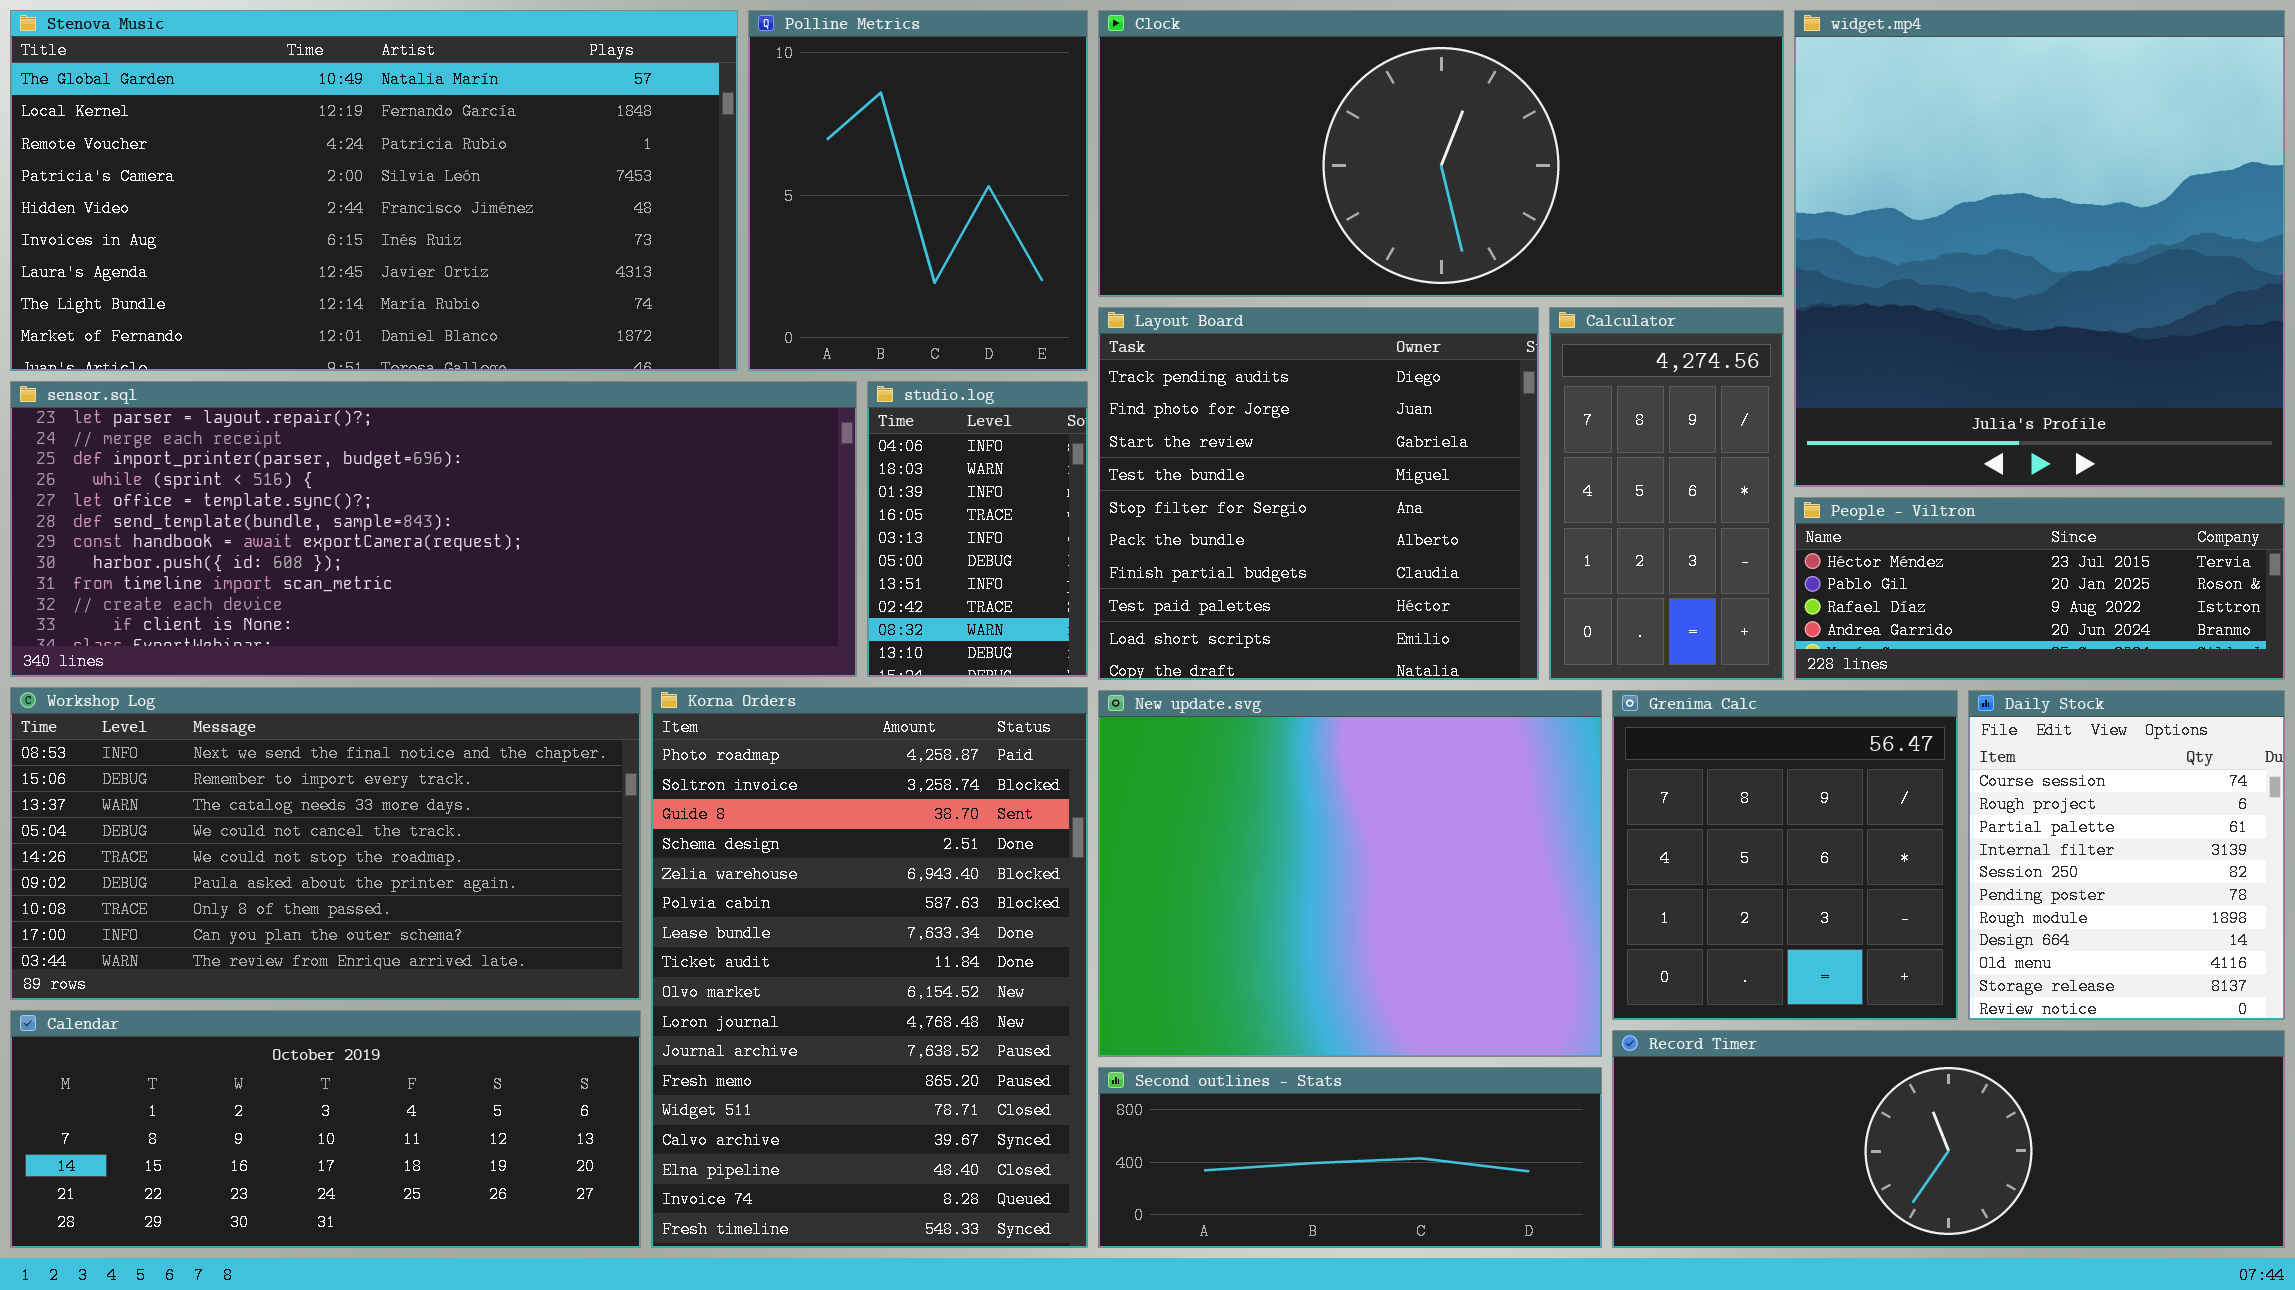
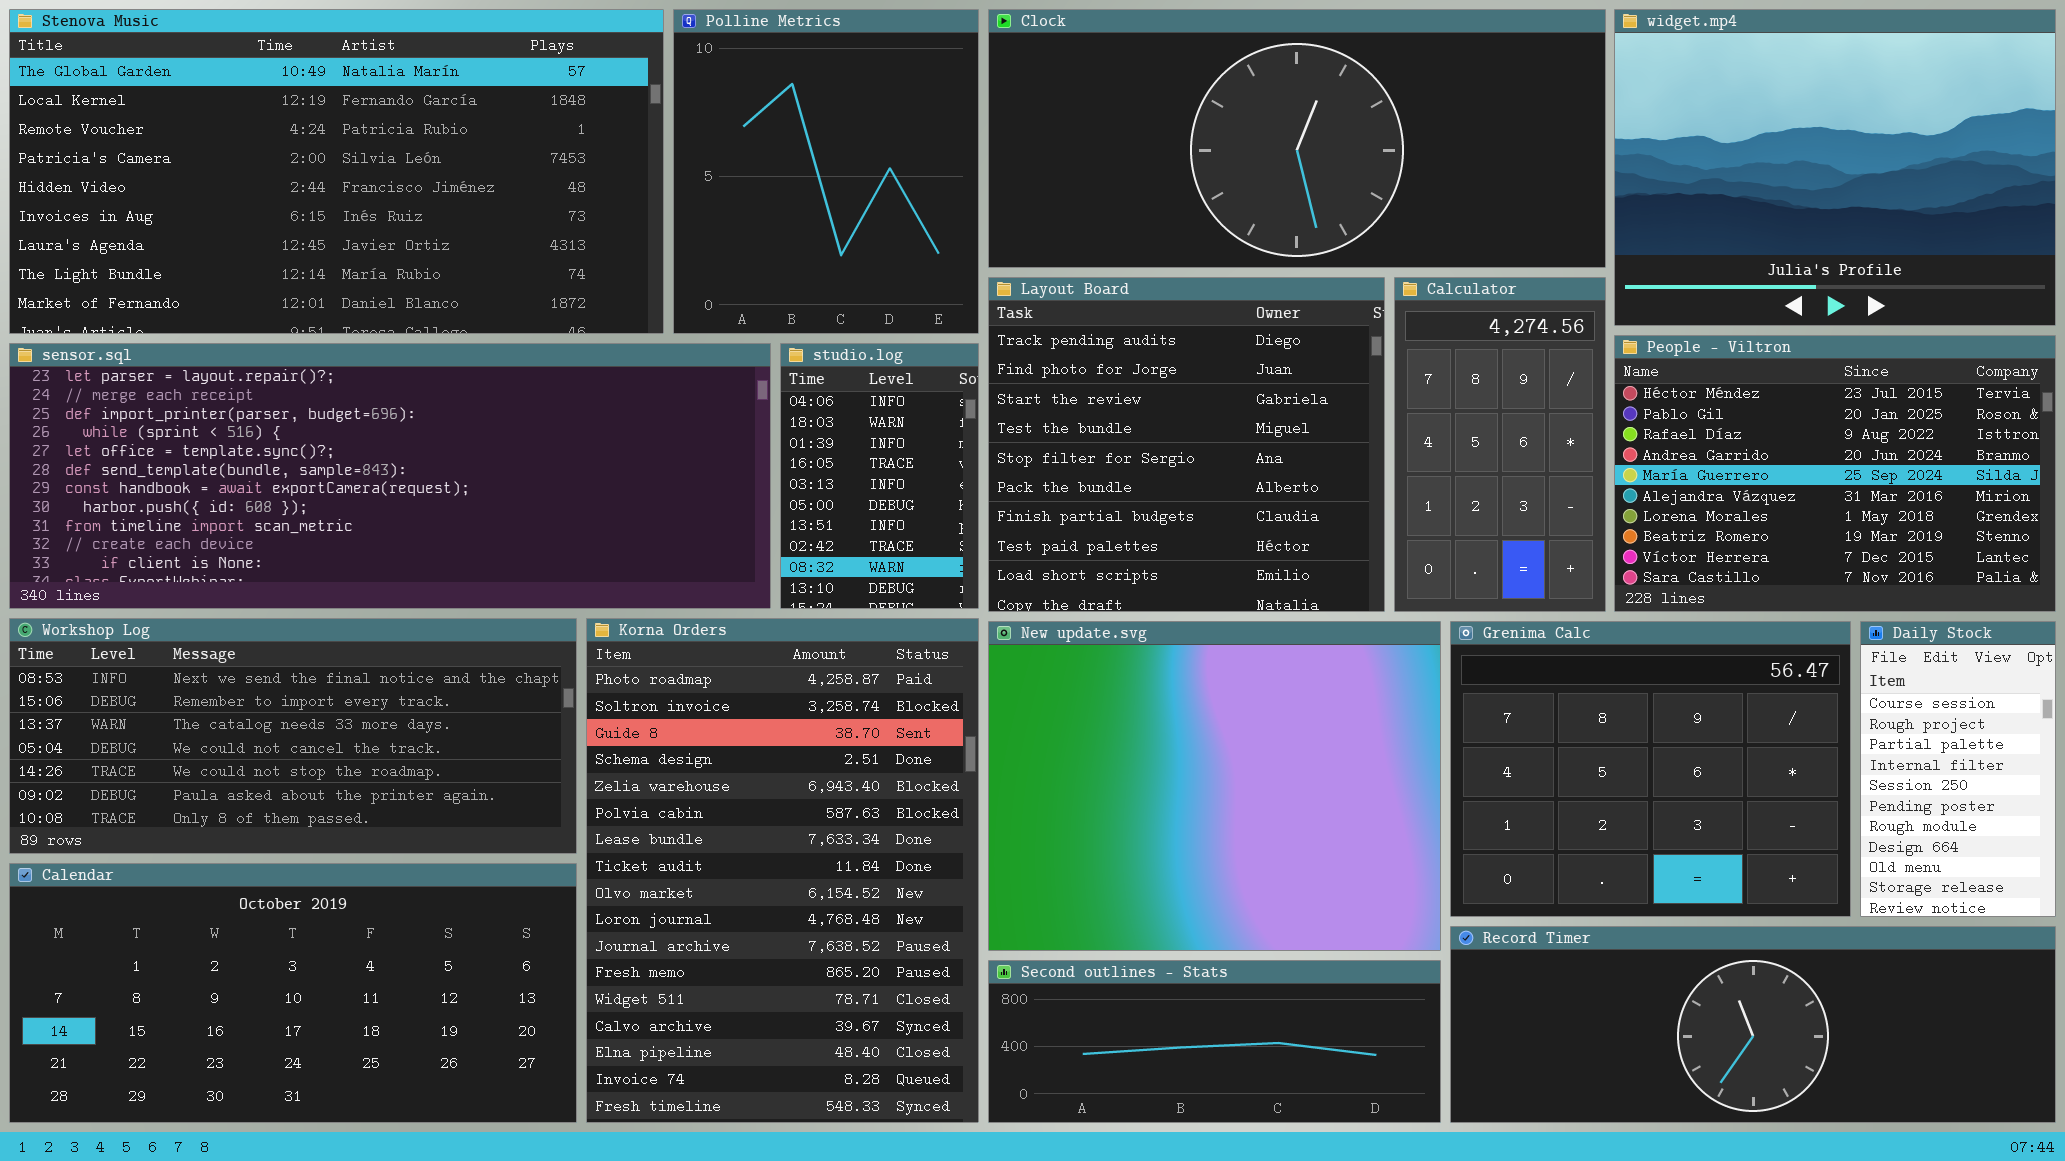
widget.mp4: [1794,10,2285,487] -> [1614,9,2056,326], resized
People - Viltron: [1794,497,2285,680] -> [1614,335,2056,612], resized
Workshop Log: [10,687,641,1000] -> [9,618,577,854], resized
Grenima Calc: [1612,690,1958,1020] -> [1450,621,1851,917], resized
Daily Stock: [1968,690,2285,1020] -> [1860,621,2056,917], resized
Calendar: [10,1010,641,1248] -> [9,863,577,1123], resized

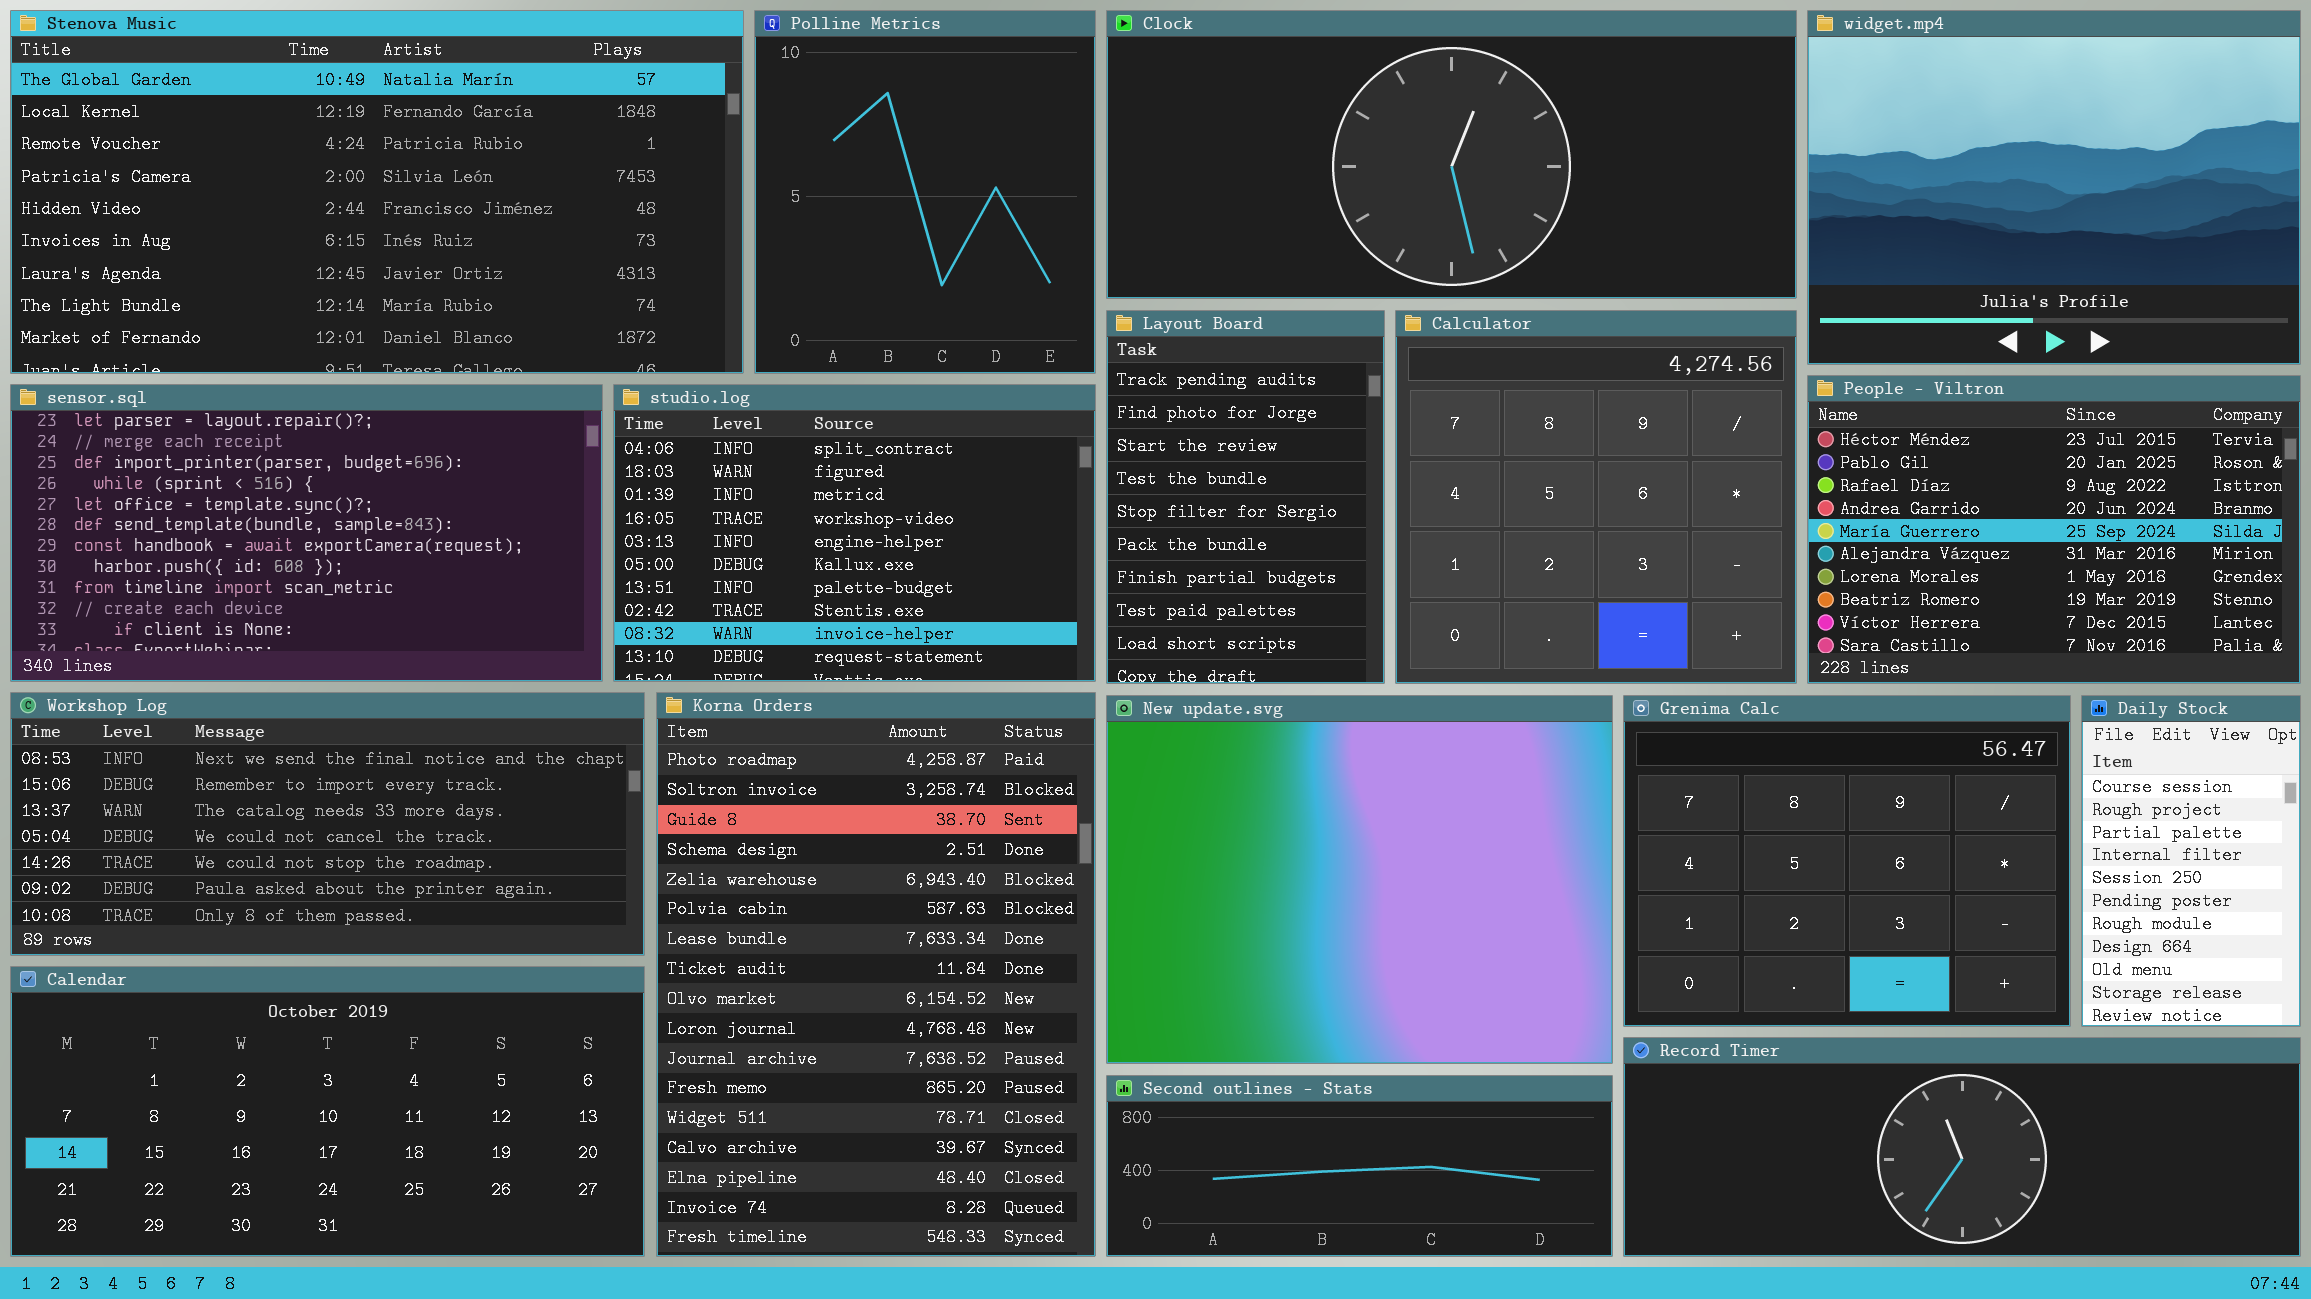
Layout Board: [988,277,1385,612] -> [1106,310,1385,684], resized
Calculator: [1394,277,1606,612] -> [1395,310,1797,684], resized
sensor.sql: [9,343,771,609] -> [10,384,603,682], resized
studio.log: [780,343,979,609] -> [613,384,1096,682], resized

